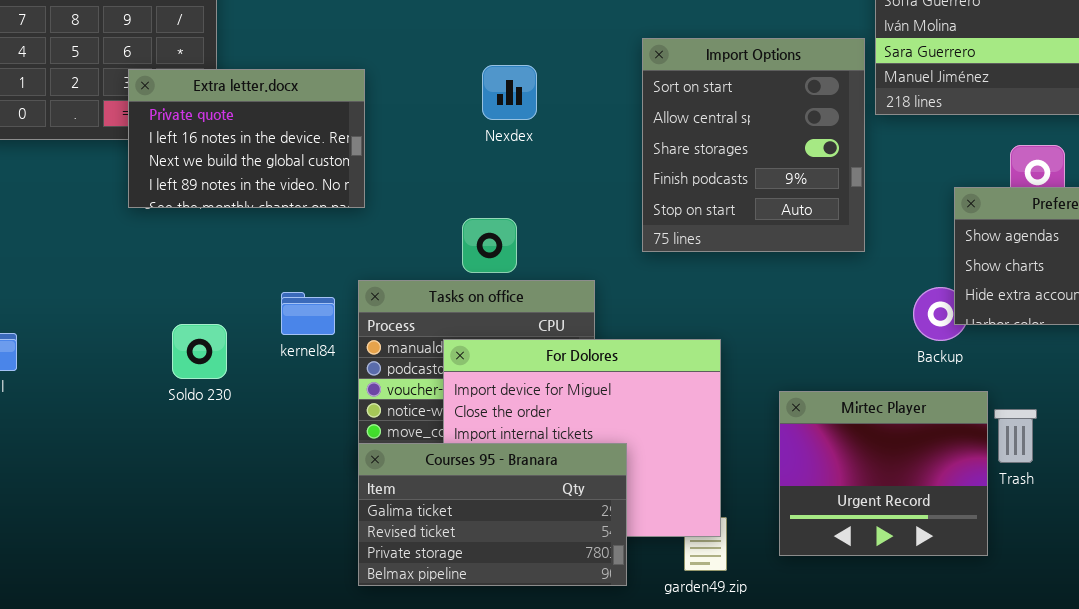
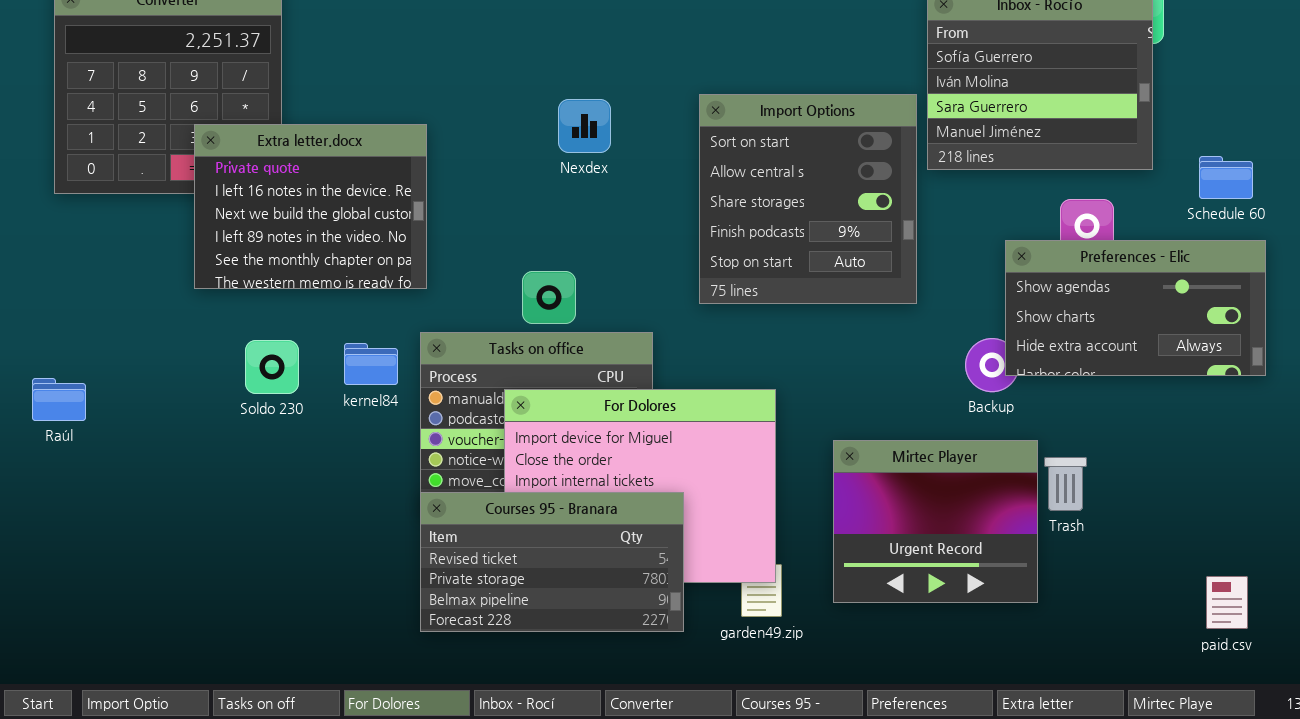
Nexdex: [482,65,537,120] -> [558,99,611,153], moved
Extra letter.docx: [128,69,365,208] -> [194,124,427,289], resized
Soldo 230: [172,324,227,379] -> [245,340,299,394], moved
Courses 95 - Branara: [358,443,627,586] -> [420,492,684,632], scrolled down 1 row

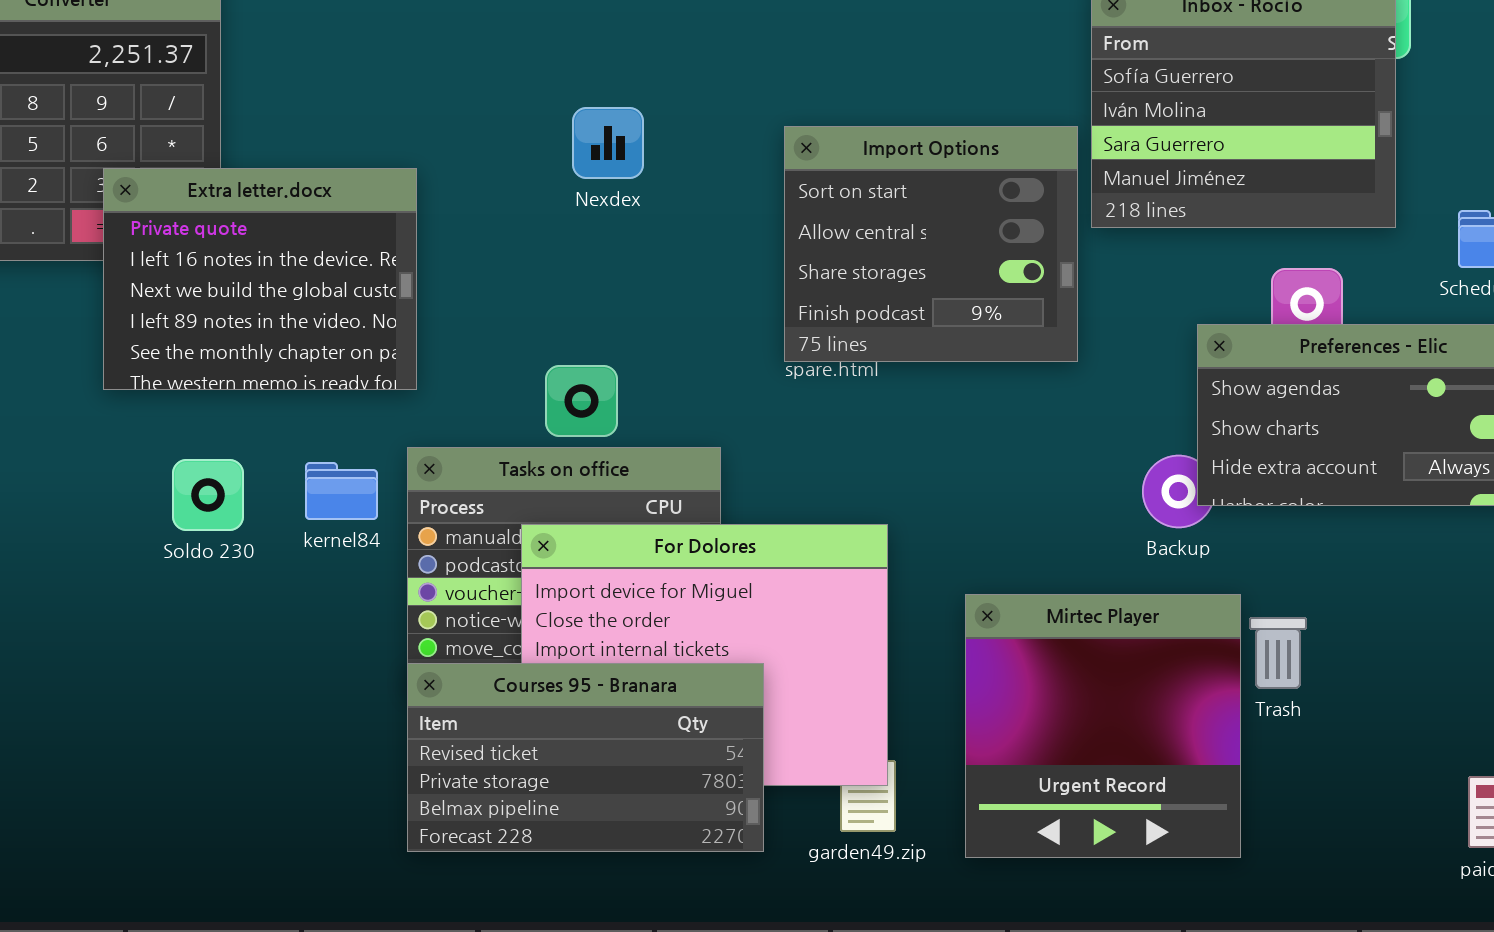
Import Options: [699,94,917,304] -> [784,126,1078,362], resized
Nexdex: [558,99,611,153] -> [572,107,644,179], moved
Mirtec Player: [833,440,1038,603] -> [965,594,1241,858], resized

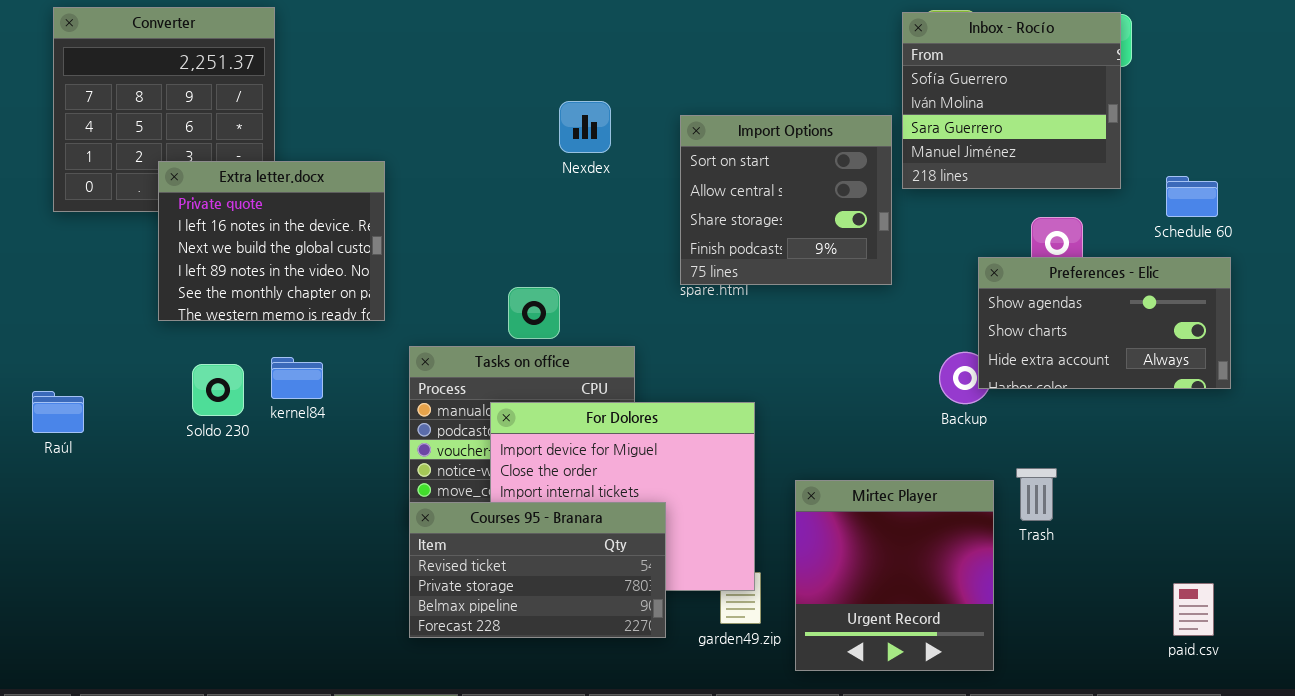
Nexdex: [572,107,644,179] -> [559,101,611,153], moved
Extra letter.docx: [103,168,417,390] -> [158,161,385,321], moved
Soldo 230: [172,459,244,531] -> [192,364,244,416], moved
kernel84: [305,462,378,520] -> [271,357,323,399], moved
Mirtec Player: [965,594,1241,858] -> [795,480,994,671], moved

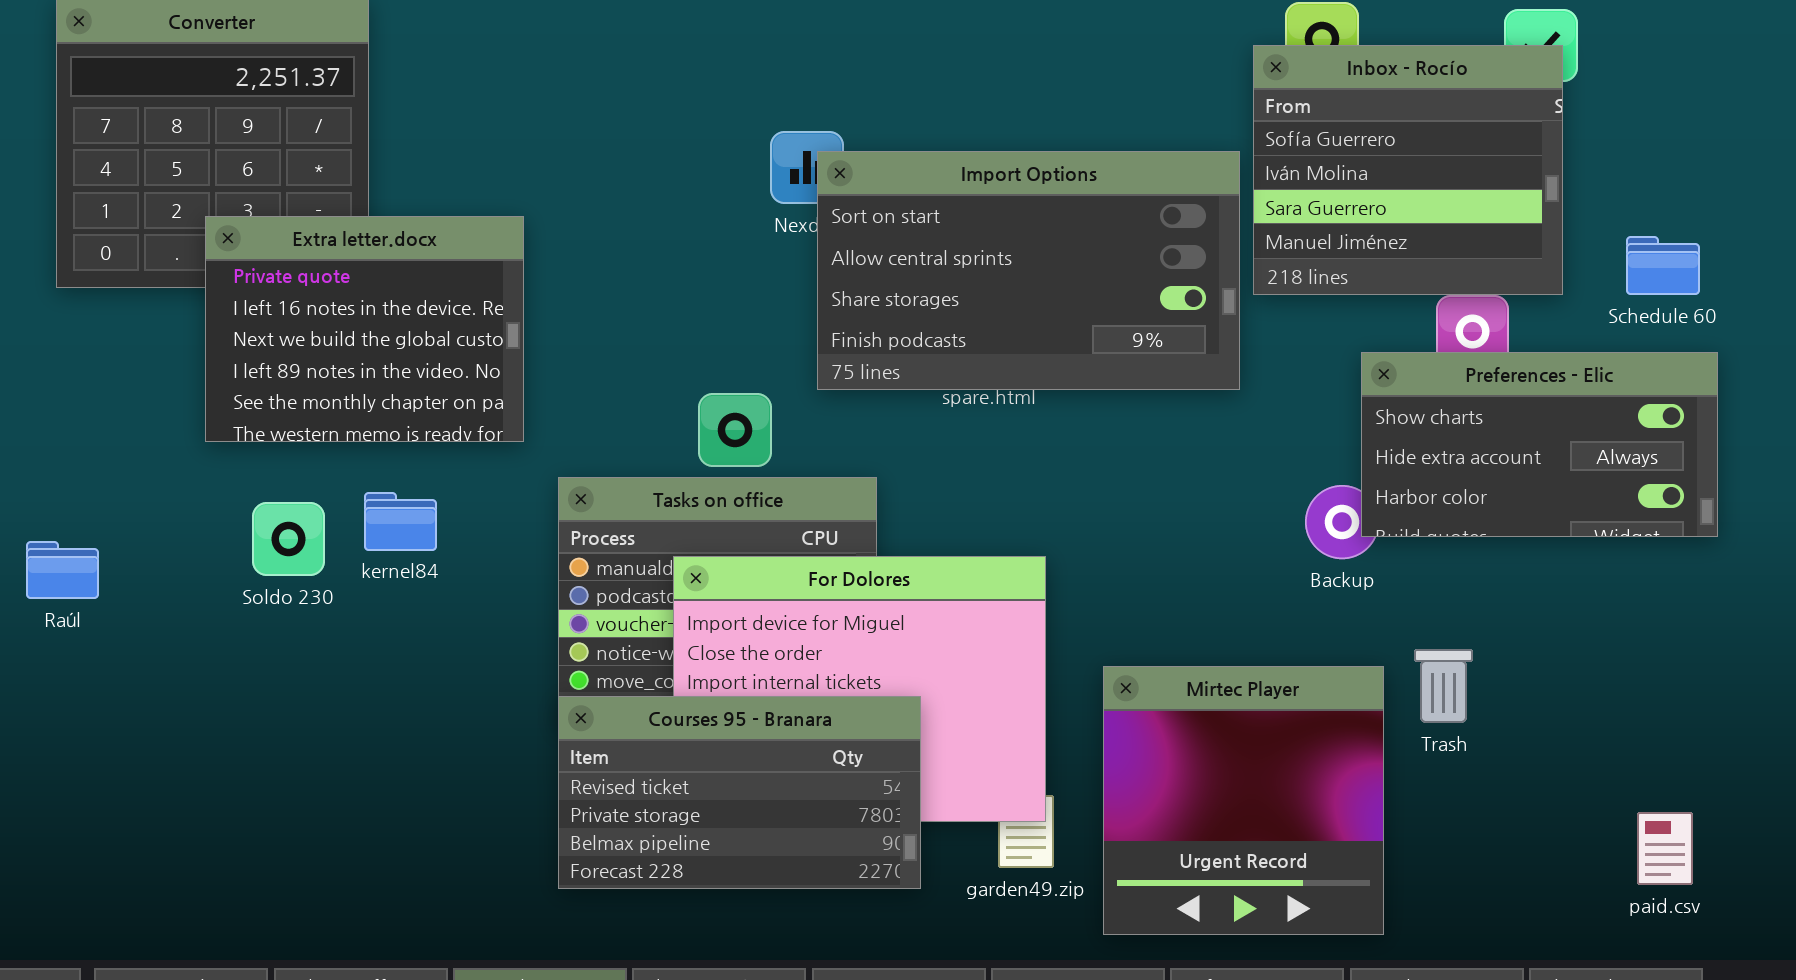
Inbox - Rocío: [902,12,1121,189] -> [1253,45,1563,295], moved
Import Options: [680,115,892,285] -> [817,151,1240,390], resized
Preferences - Elic: [978,257,1231,389] -> [1361,352,1718,537], scrolled down 1 row

